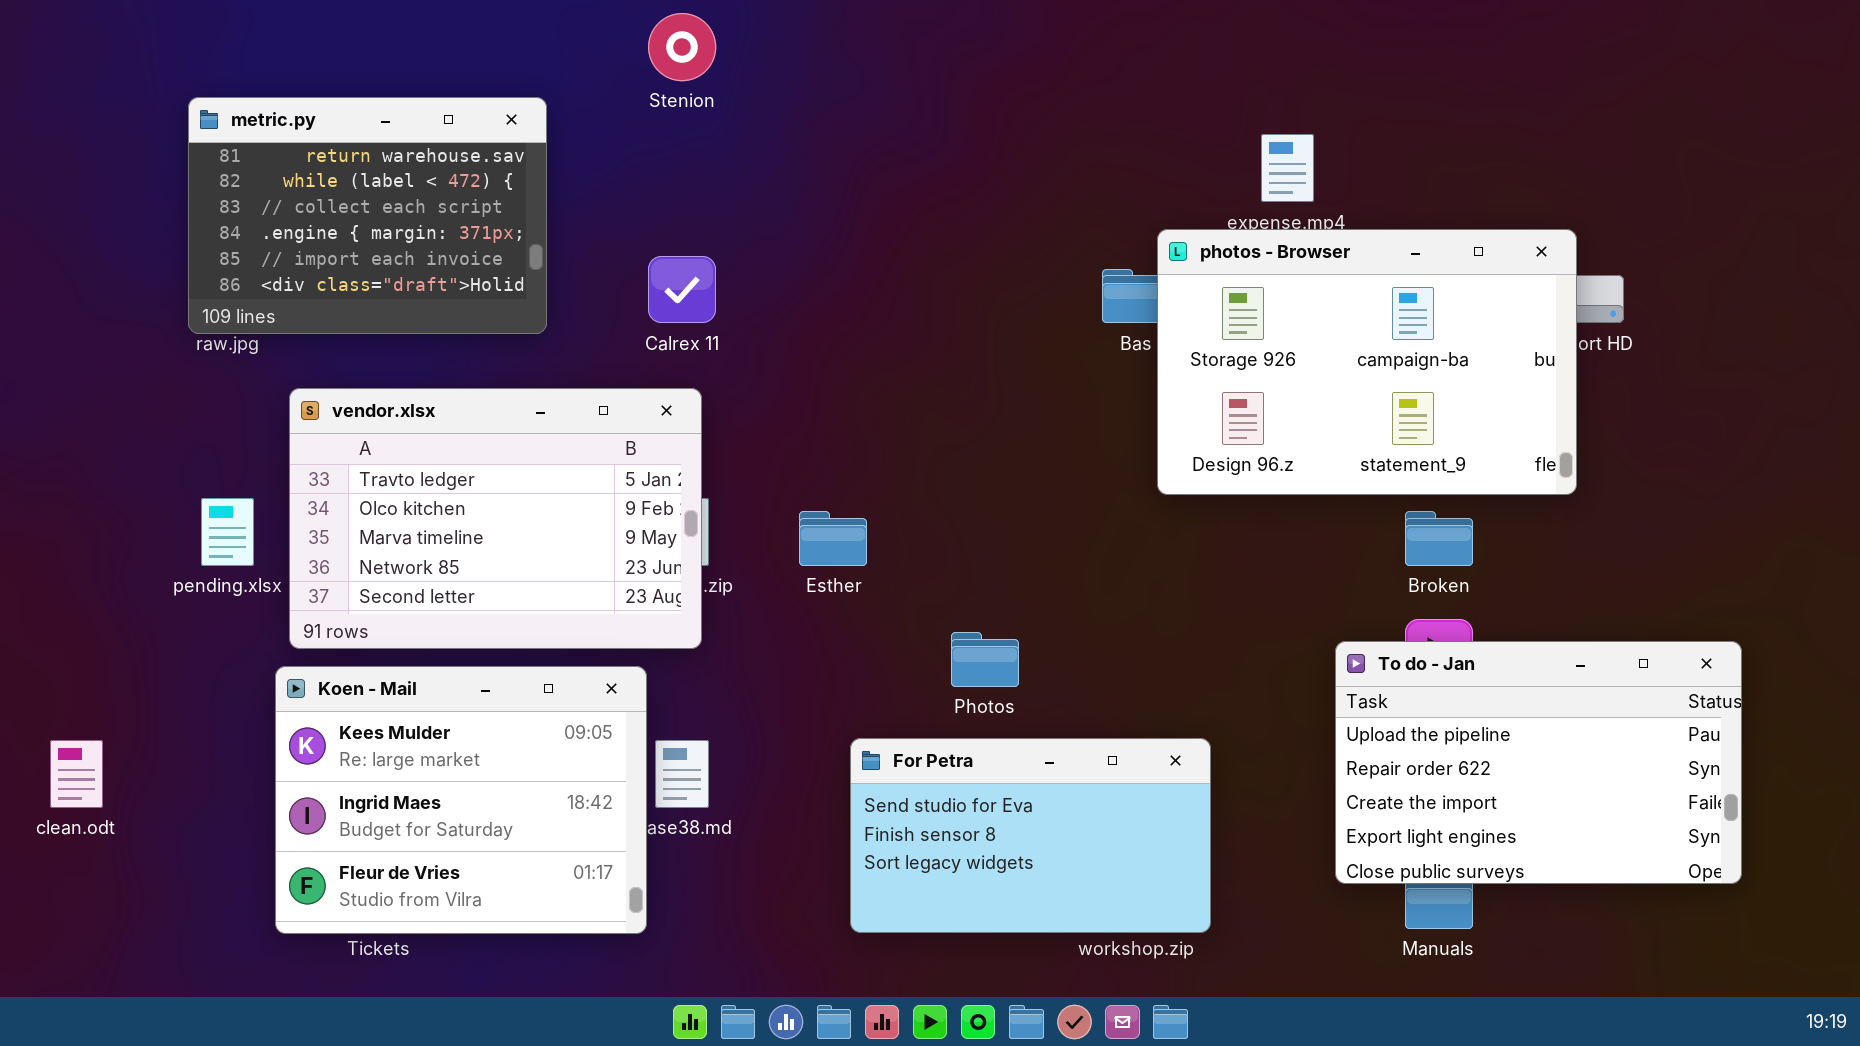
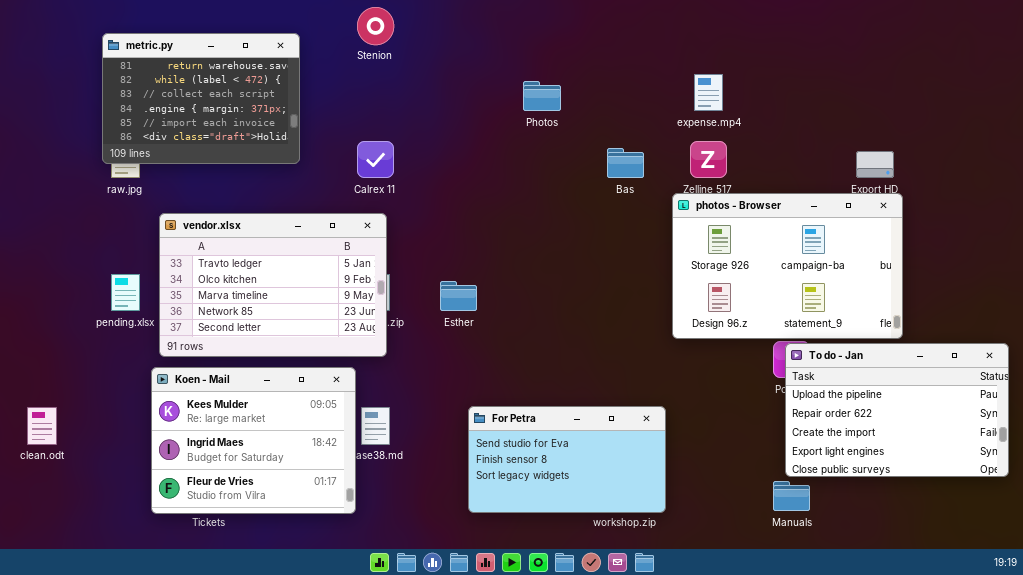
metric.py: [188,97,547,334] -> [102,33,300,164], moved
photos - Browser: [1157,229,1577,495] -> [672,193,903,339], moved
Photos: [951,632,1019,687] -> [523,81,561,111], moved
To do - Jan: [1335,641,1742,884] -> [785,343,1009,477], moved

